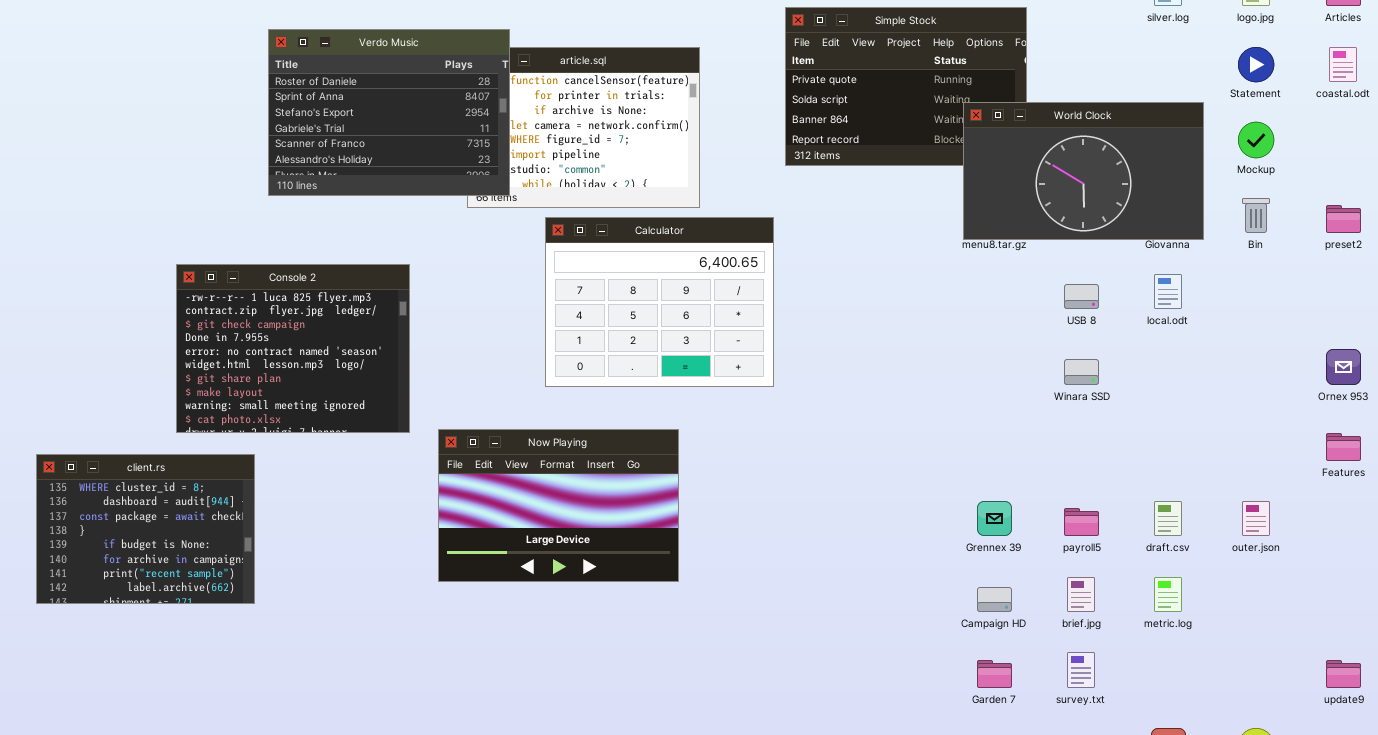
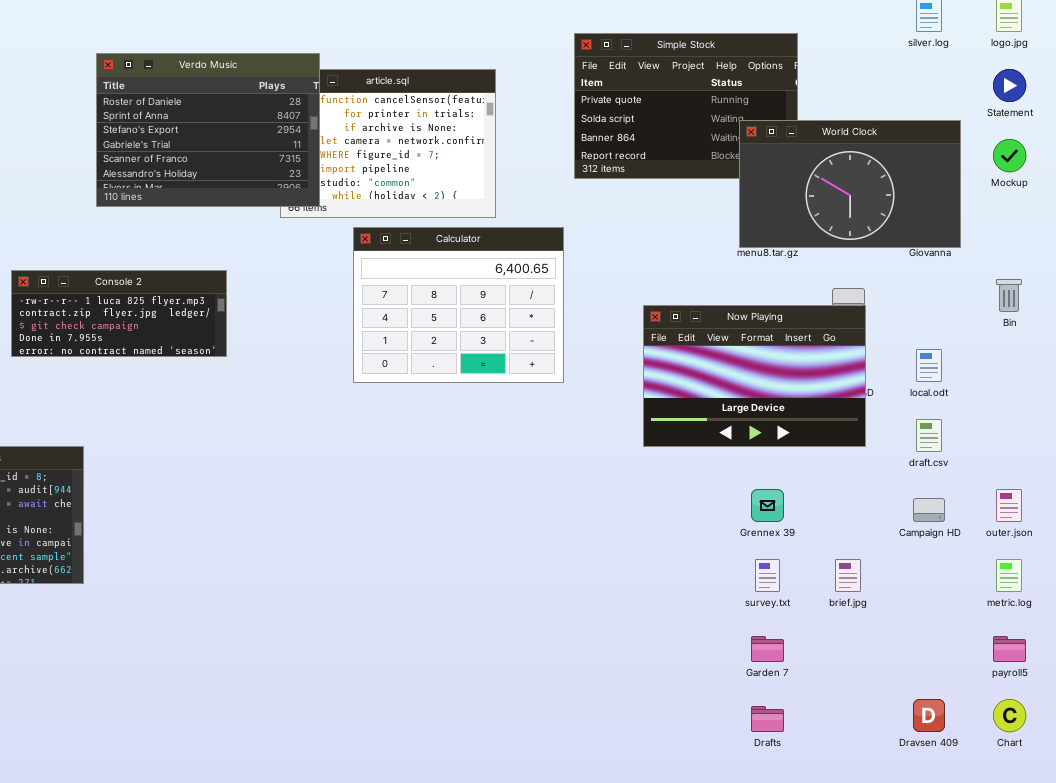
Bin: [1242,198,1270,233] -> [996,279,1022,312], moved
Console 2: [176,264,410,433] -> [11,270,227,357], resized
local.odt: [1154,274,1182,309] -> [916,349,942,382], moved
Now Playing: [438,429,679,582] -> [643,305,866,447], moved
draft.csv: [1154,501,1182,536] -> [916,419,942,452], moved
payroll5: [1064,508,1099,536] -> [993,636,1026,662], moved
metric.log: [1154,577,1182,612] -> [996,559,1022,592], moved
Campaign HD: [977,587,1012,612] -> [913,498,945,522], moved
survey.txt: [1067,652,1095,688] -> [755,559,780,592], moved

